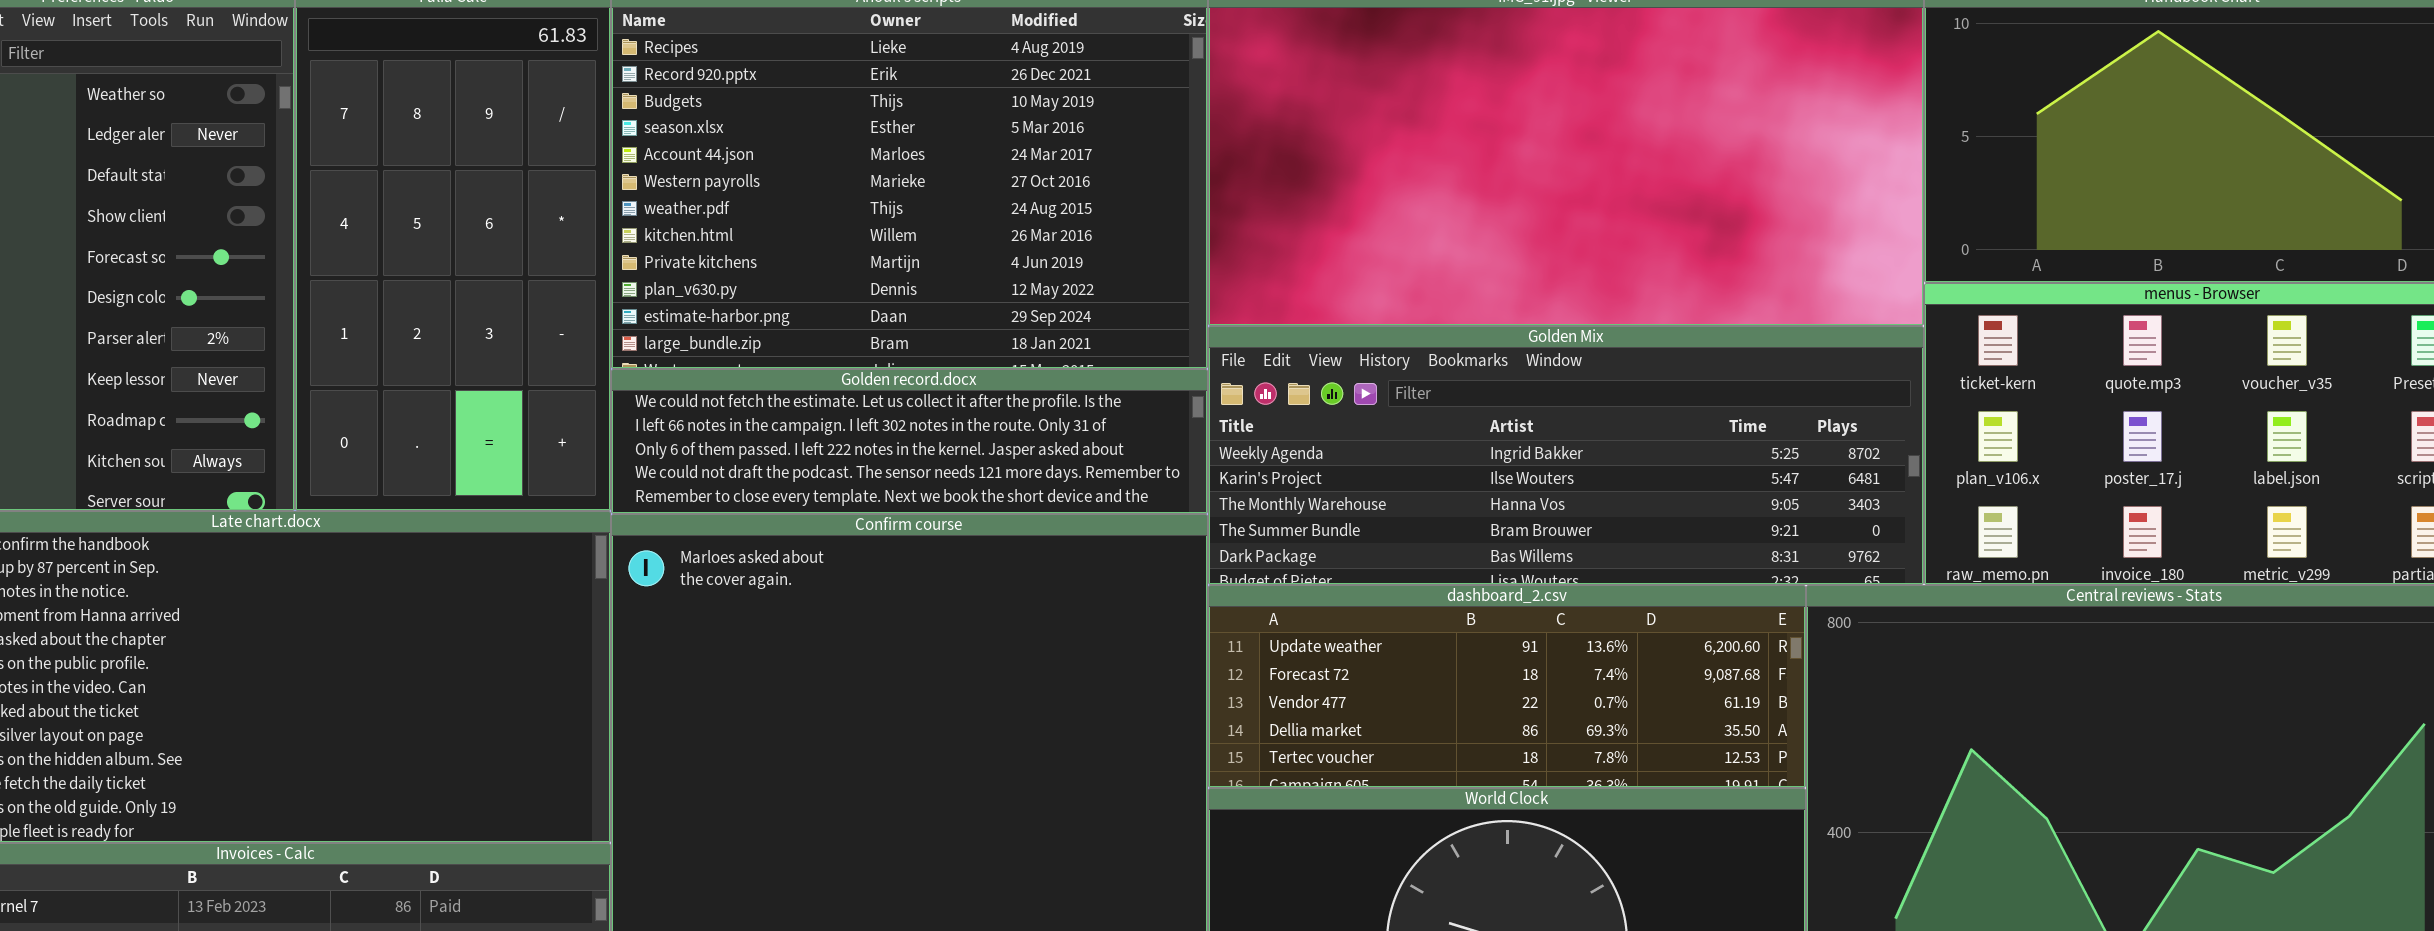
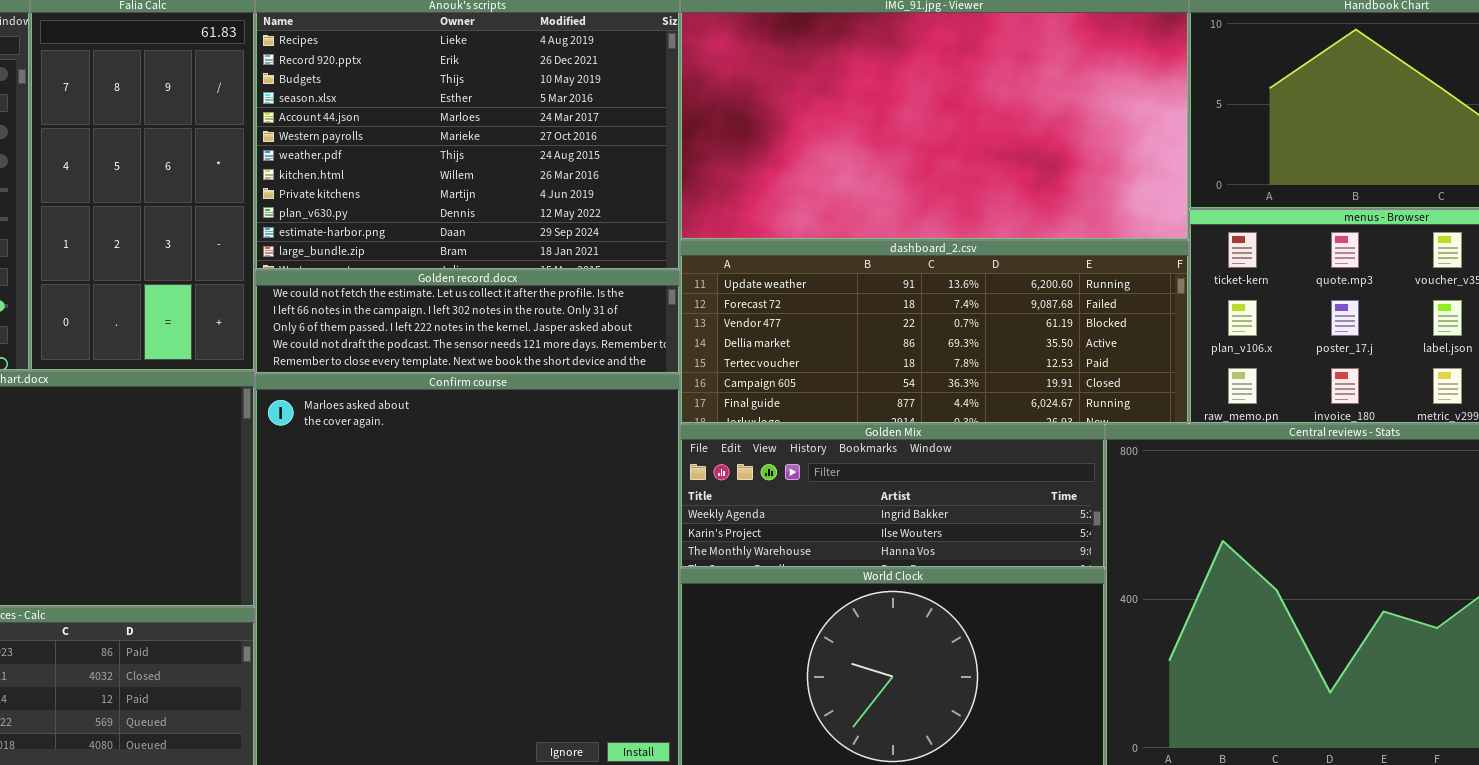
Golden Mix: [1208,326,1924,585] -> [680,424,1105,568], moved, resized
dashboard_2.csv: [1208,585,1806,788] -> [680,240,1189,424], moved, resized

